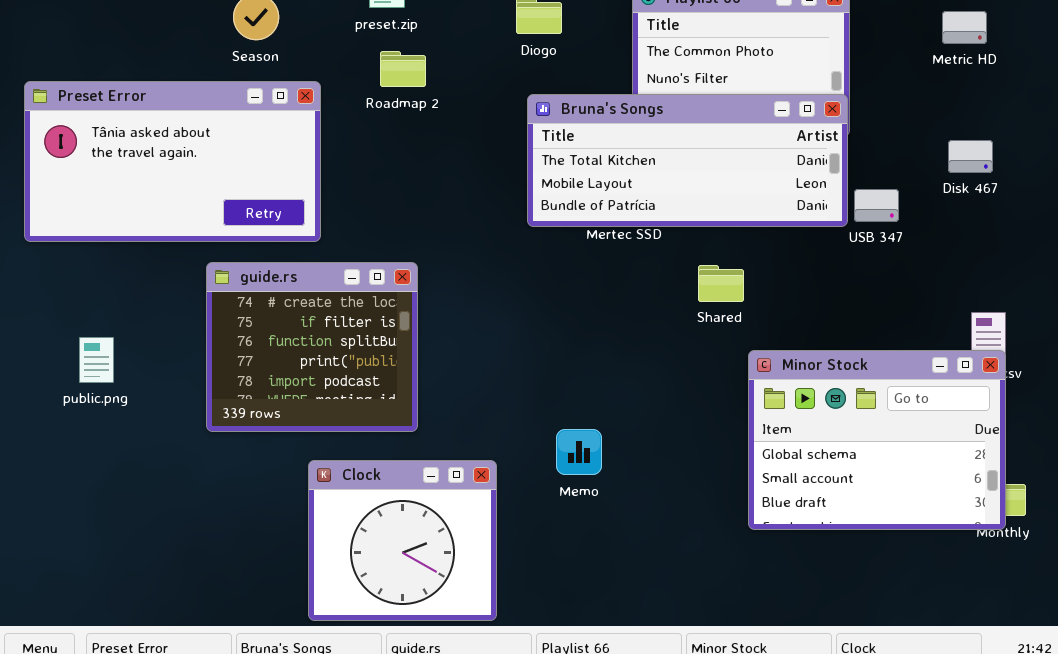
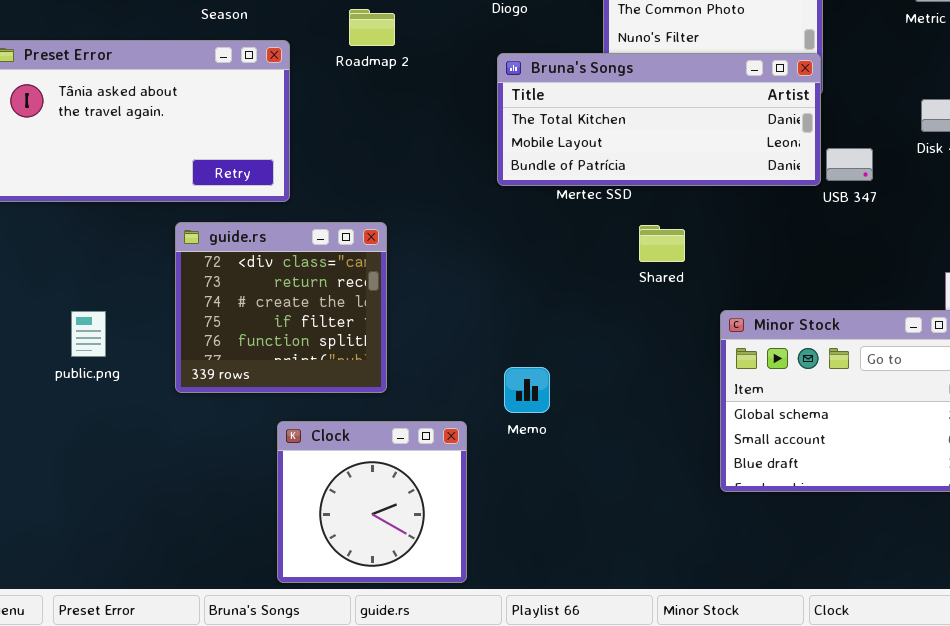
guide.rs: [206,262,418,432] -> [175,222,387,393], scrolled up 2 rows
Shared: [698,265,744,302] -> [639,225,685,262], moved
public.png: [79,337,114,383] -> [71,311,106,357], moved
Memo: [556,429,602,475] -> [504,367,550,413], moved

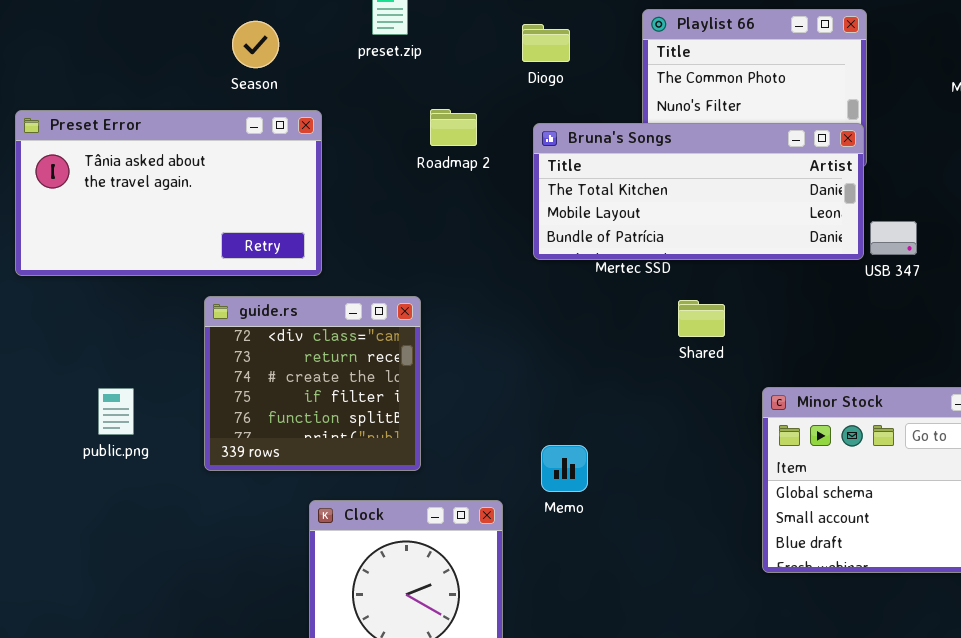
Roadmap 2: [349,9,395,46] -> [430,109,477,146], moved

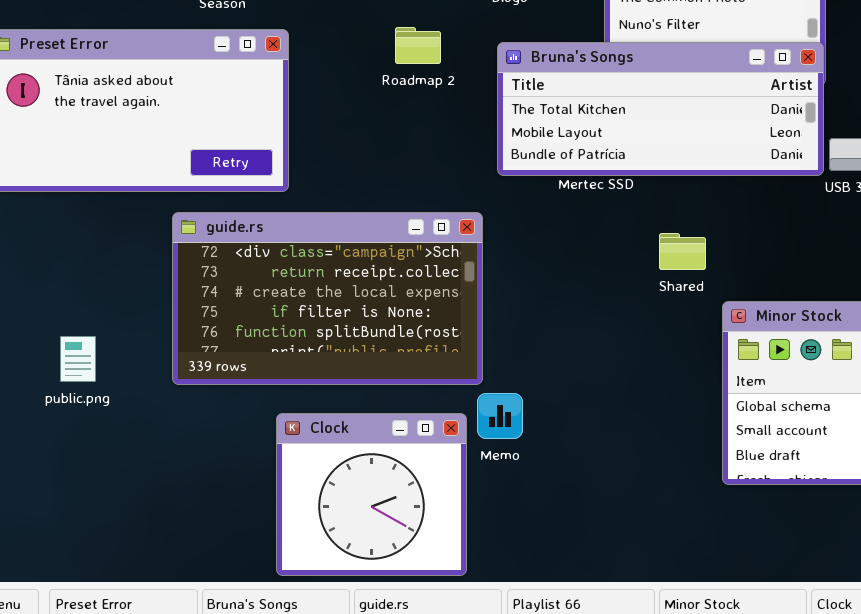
guide.rs: [204,296,421,471] -> [172,212,483,385], resized
Shared: [678,300,725,337] -> [659,233,706,270], moved
public.png: [98,388,134,435] -> [60,336,96,382], moved
Memo: [541,445,588,492] -> [477,393,523,439], moved

